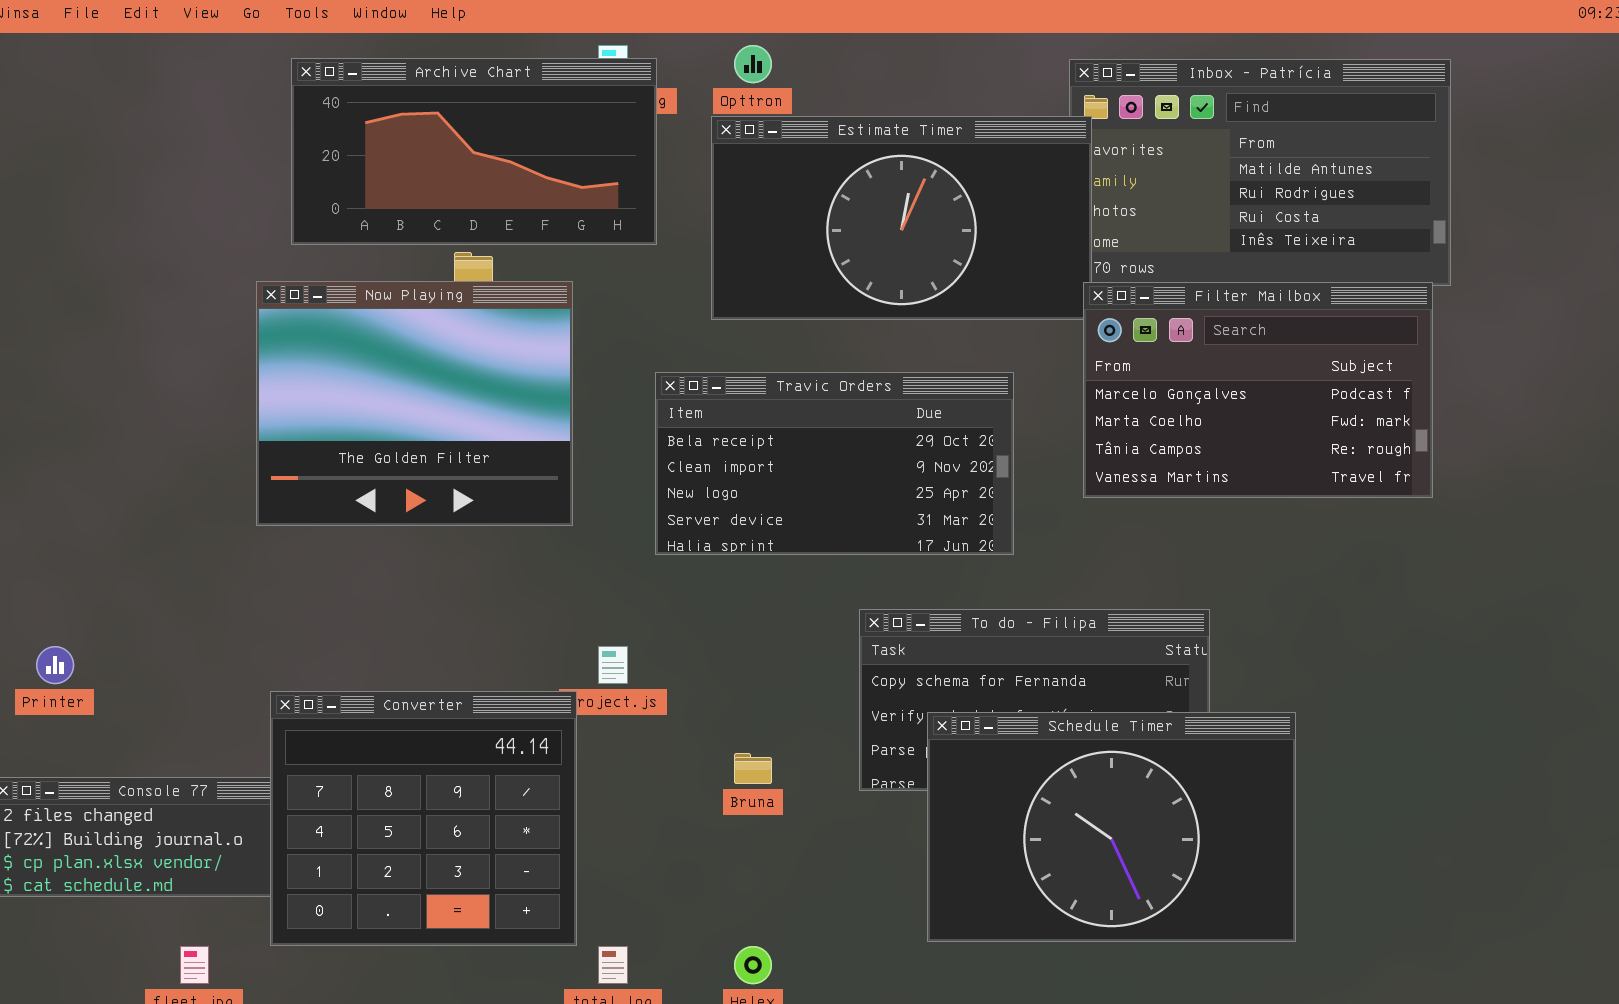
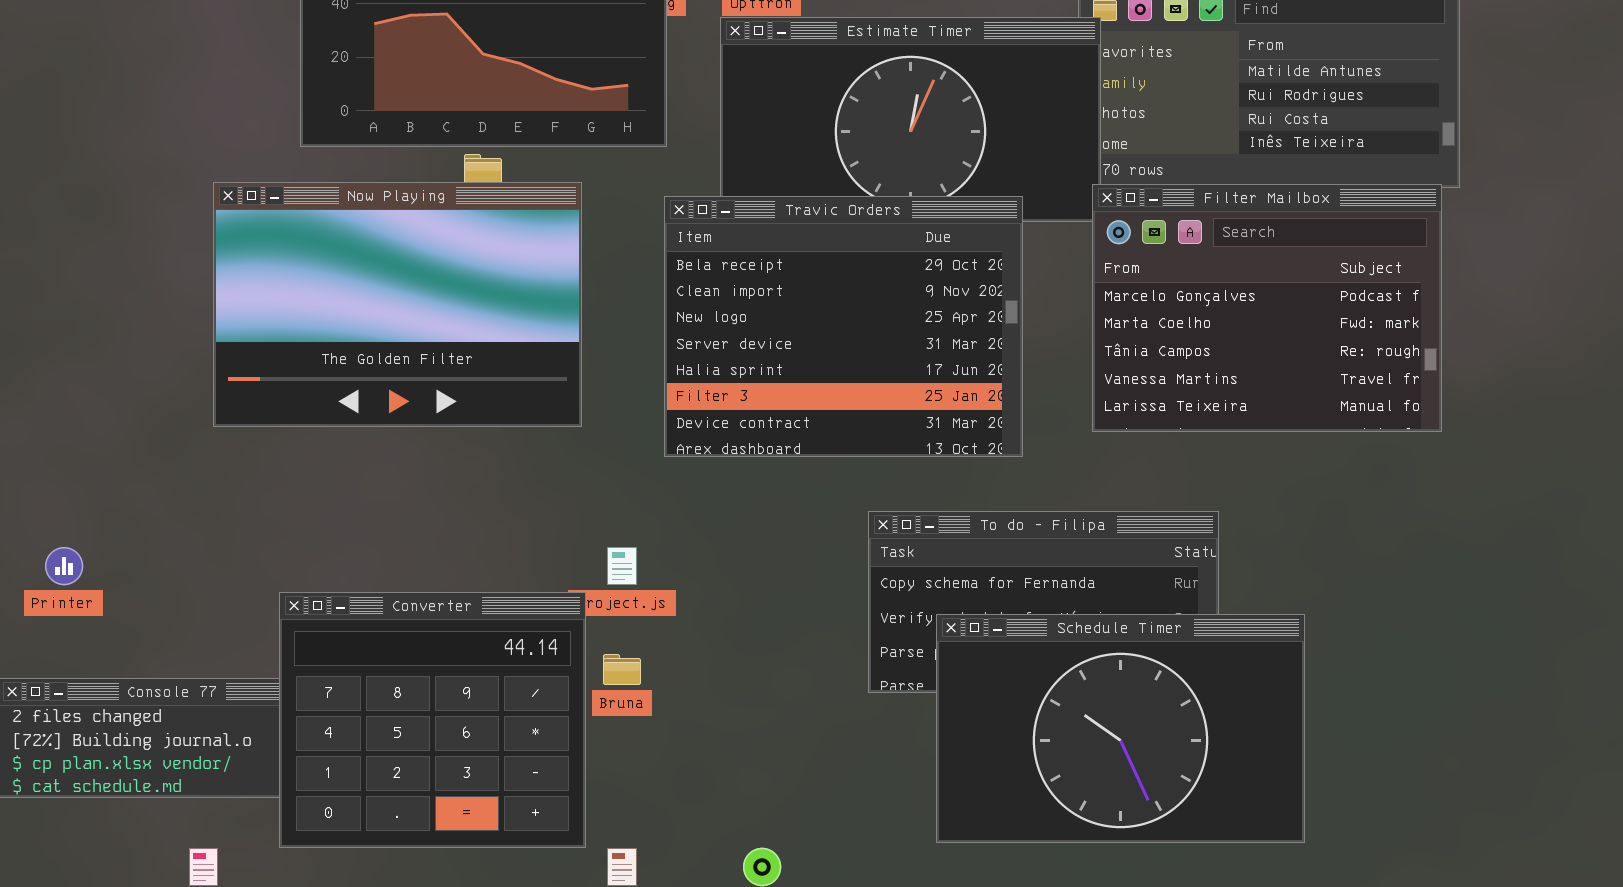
Now Playing: [256,281,573,526] -> [213,182,582,427], resized
Filter Mailbox: [1083,282,1433,498] -> [1092,184,1442,432], resized
Travic Orders: [655,372,1014,555] -> [664,196,1023,457], resized
Bruna: [734,753,772,784] -> [603,654,641,685], moved

